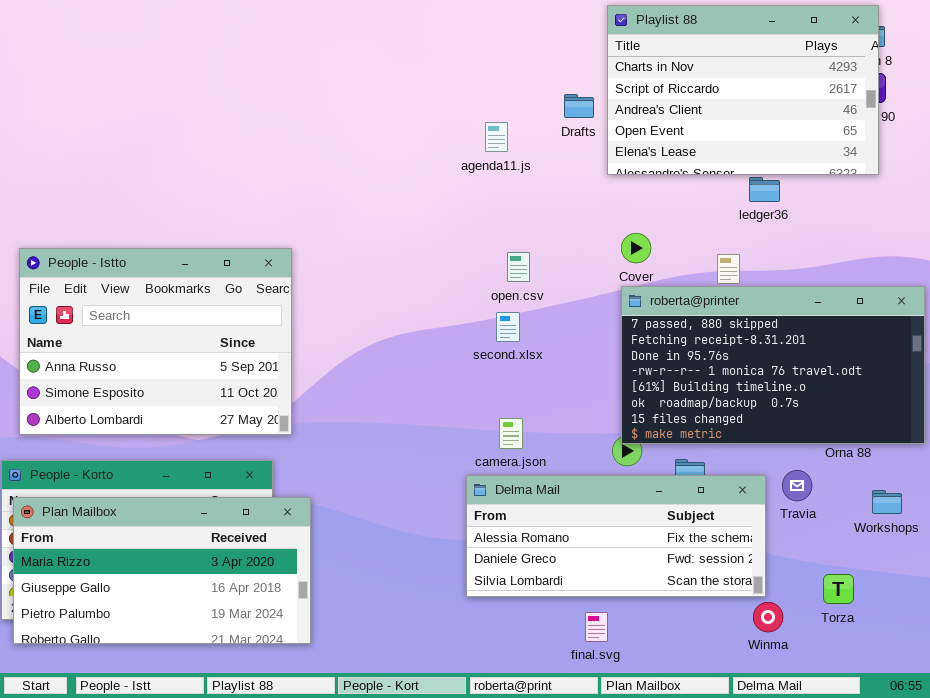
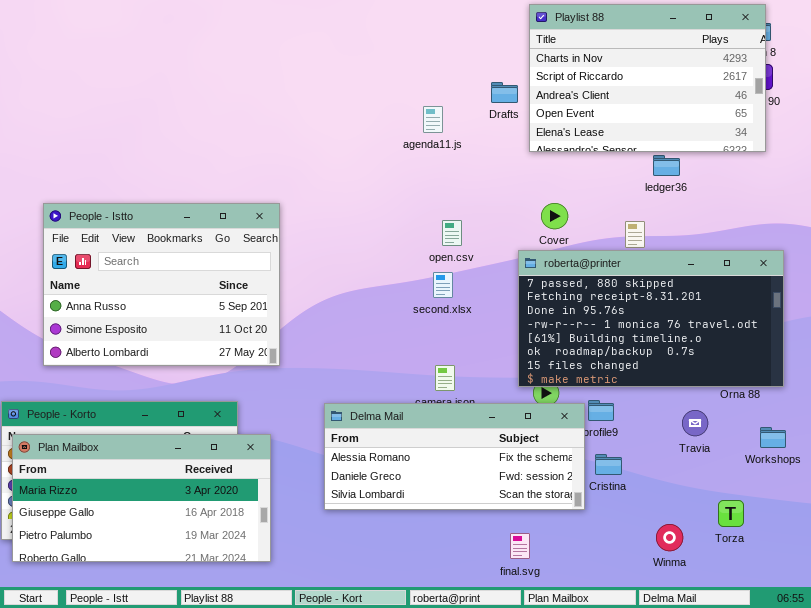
People - Istto: [19,248,292,435] -> [43,203,280,366], moved
roberta@printer: [621,286,925,444] -> [518,250,784,387], moved
Delma Mail: [466,475,766,597] -> [324,403,585,510], moved

